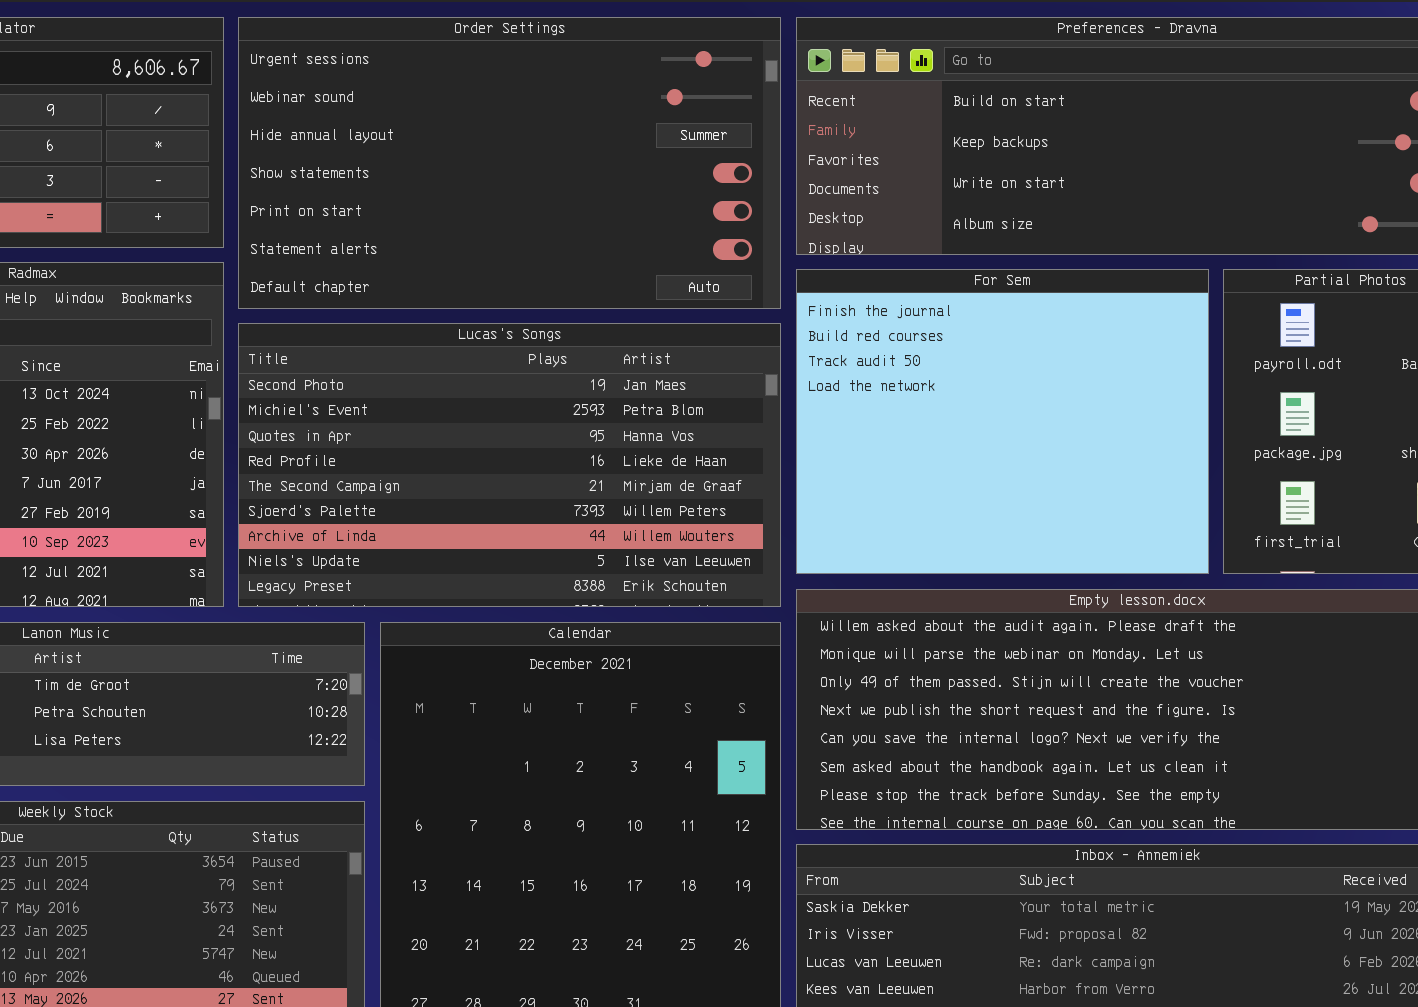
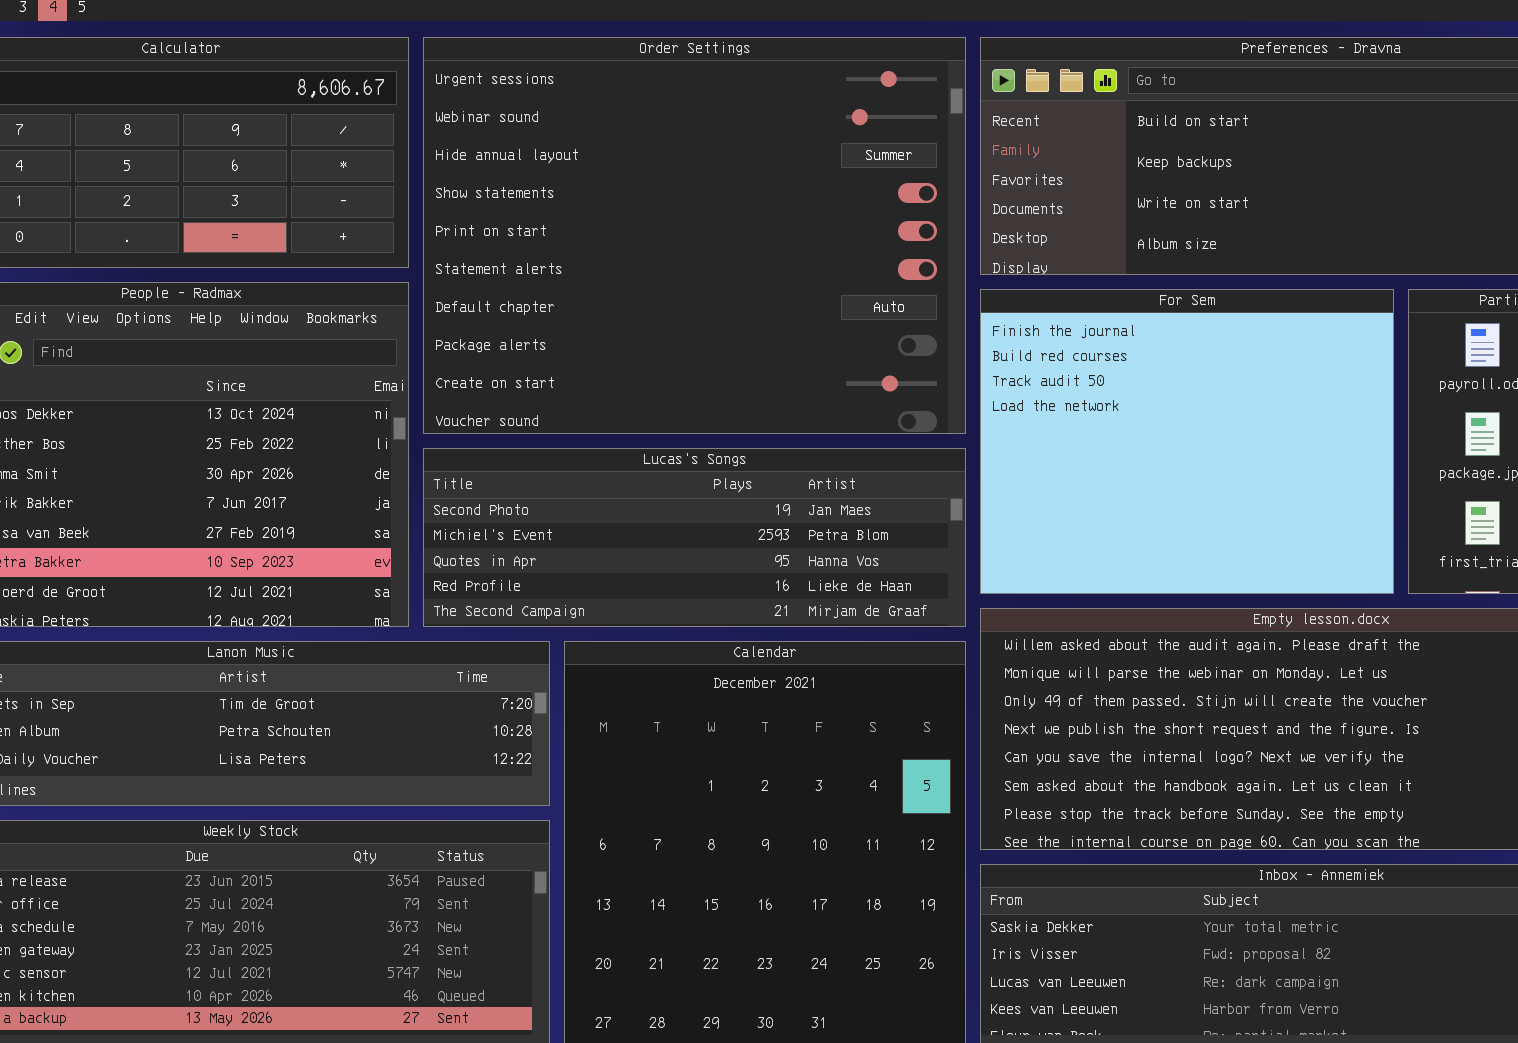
Order Settings: [238,17,781,309] -> [423,37,966,434], resized
Lucas's Songs: [238,323,781,607] -> [423,448,966,627], resized

